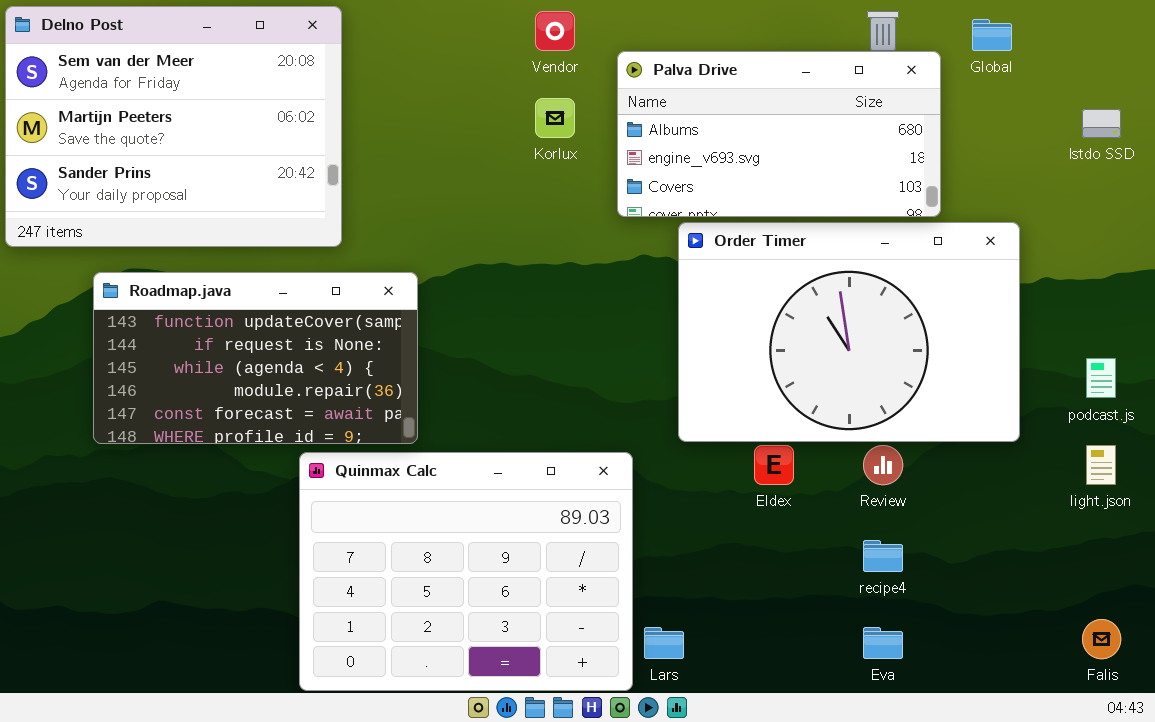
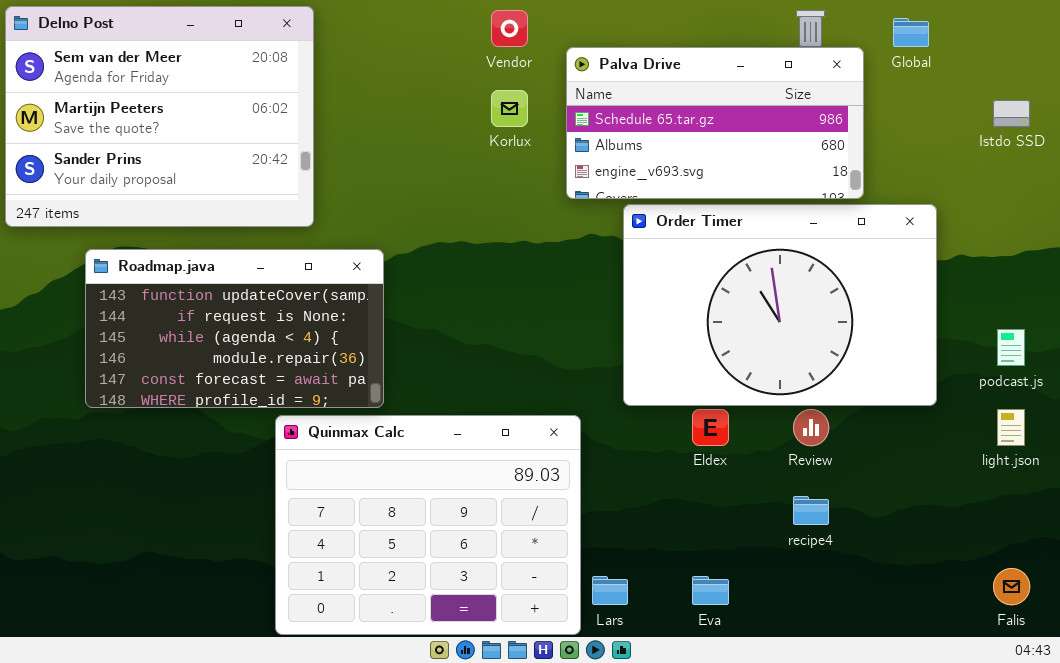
Palva Drive: [617,51,941,217] -> [566,47,864,199], scrolled up 1 row
Eva: [863,627,903,659] -> [692,576,729,605], moved

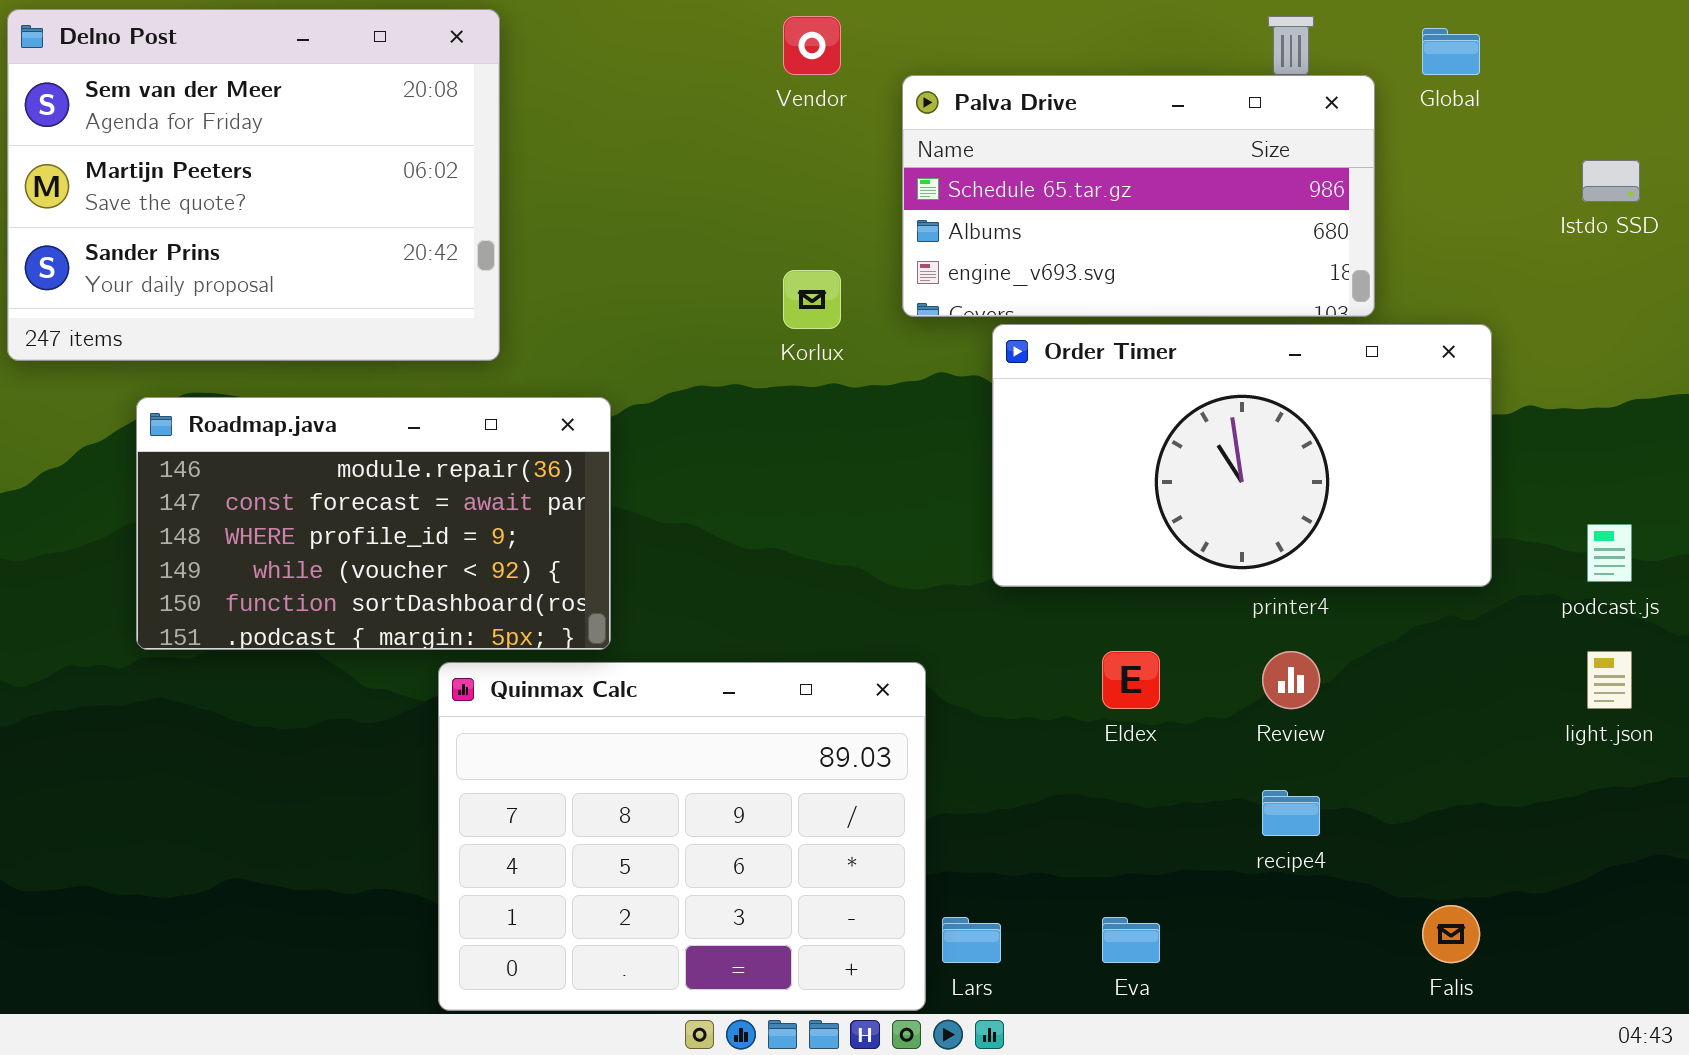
Korlux: [491,90,528,127] -> [783,270,841,329], moved
Order Timer: [623,204,937,406] -> [992,324,1492,587], resized
Roadmap.java: [85,249,384,408] -> [136,397,611,650], scrolled down 3 rows
Falis: [993,568,1030,605] -> [1422,905,1480,963], moved

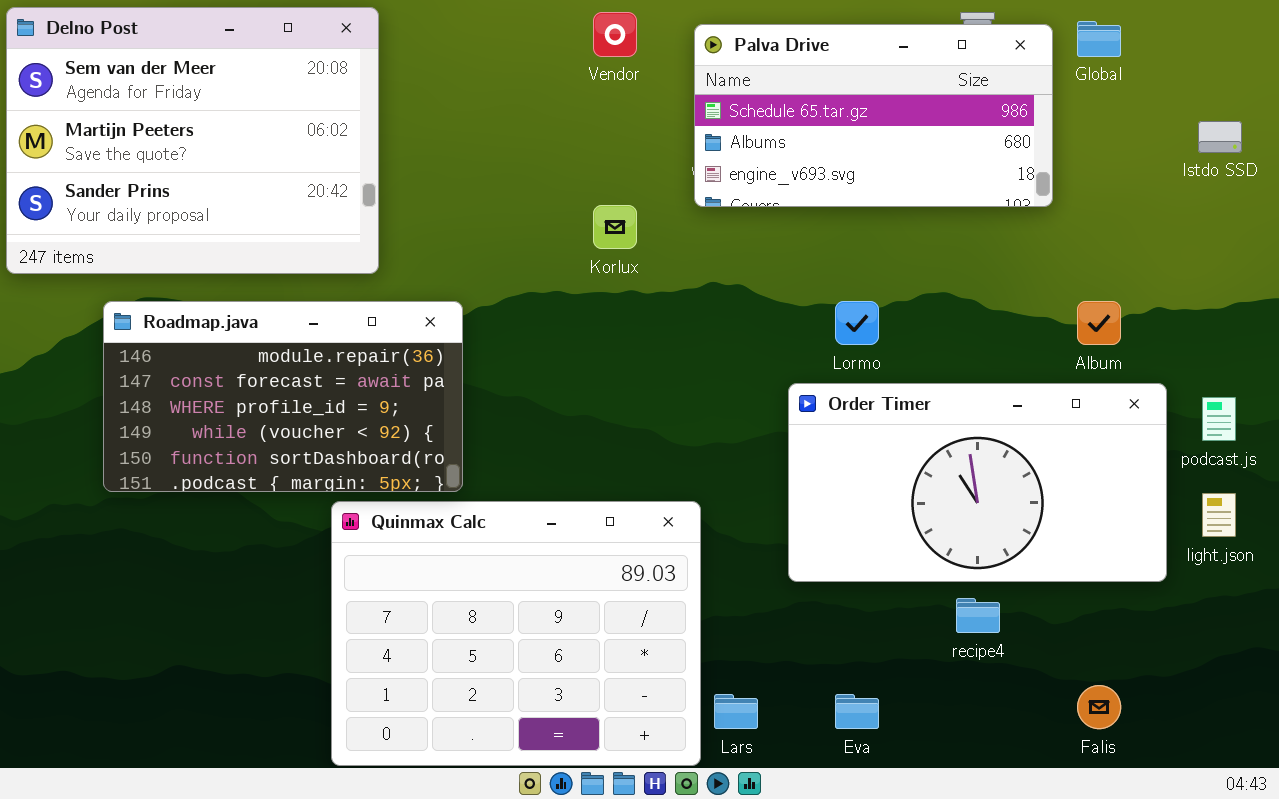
Palva Drive: [902,75,1375,317] -> [694,24,1053,207], moved
Order Timer: [992,324,1492,587] -> [788,383,1167,582], moved

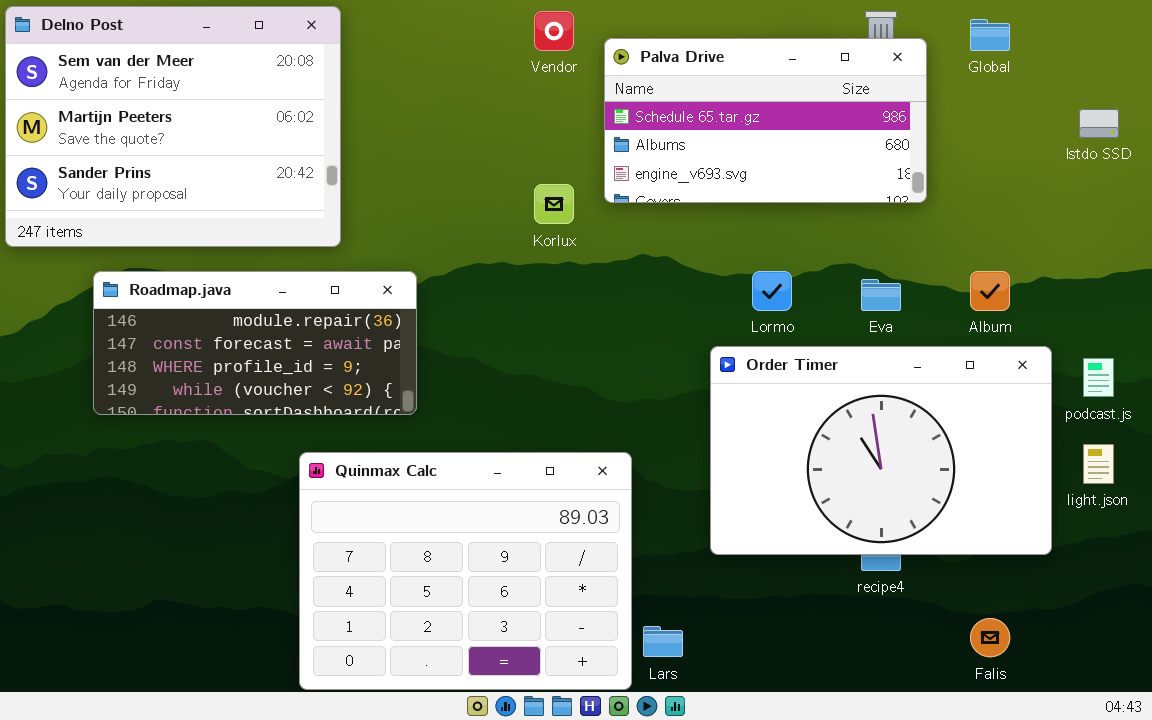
Palva Drive: [694,24,1053,207] -> [604,38,927,203], moved
Roadmap.java: [103,301,463,492] -> [93,271,417,415], resized
Order Timer: [788,383,1167,582] -> [710,346,1052,555], resized
Eva: [835,694,879,729] -> [861,279,901,311], moved

